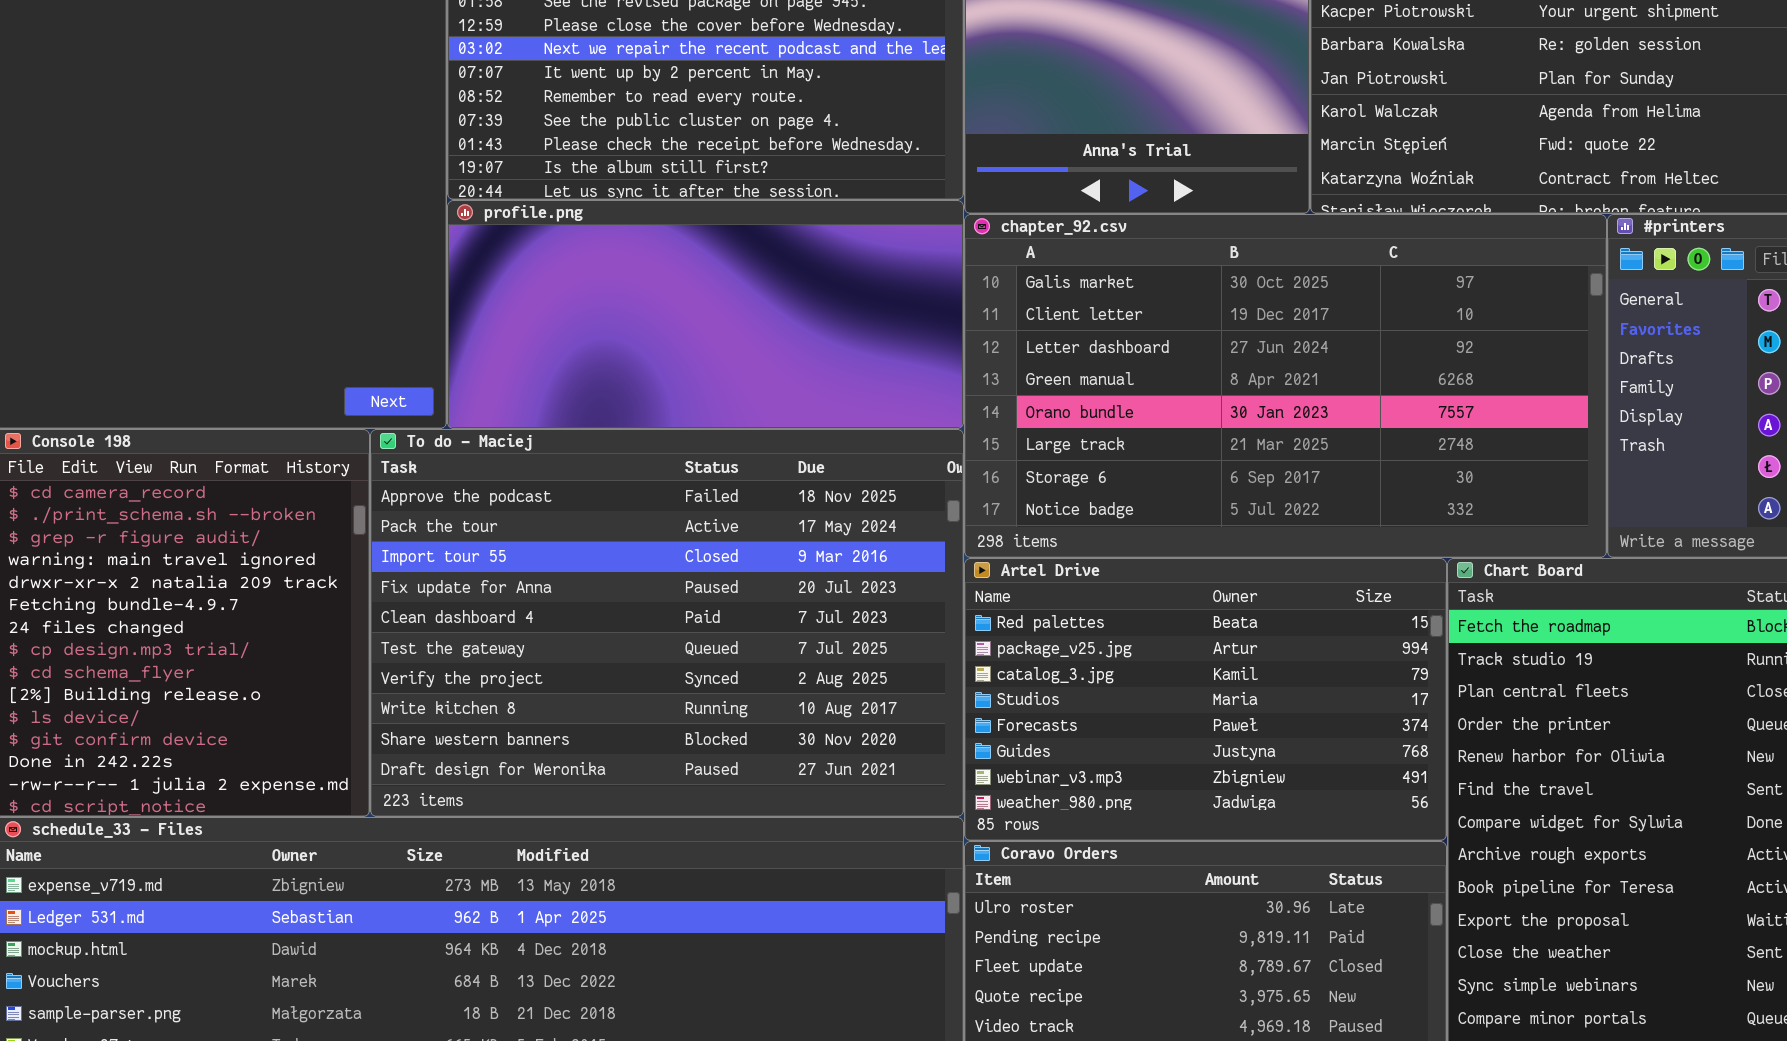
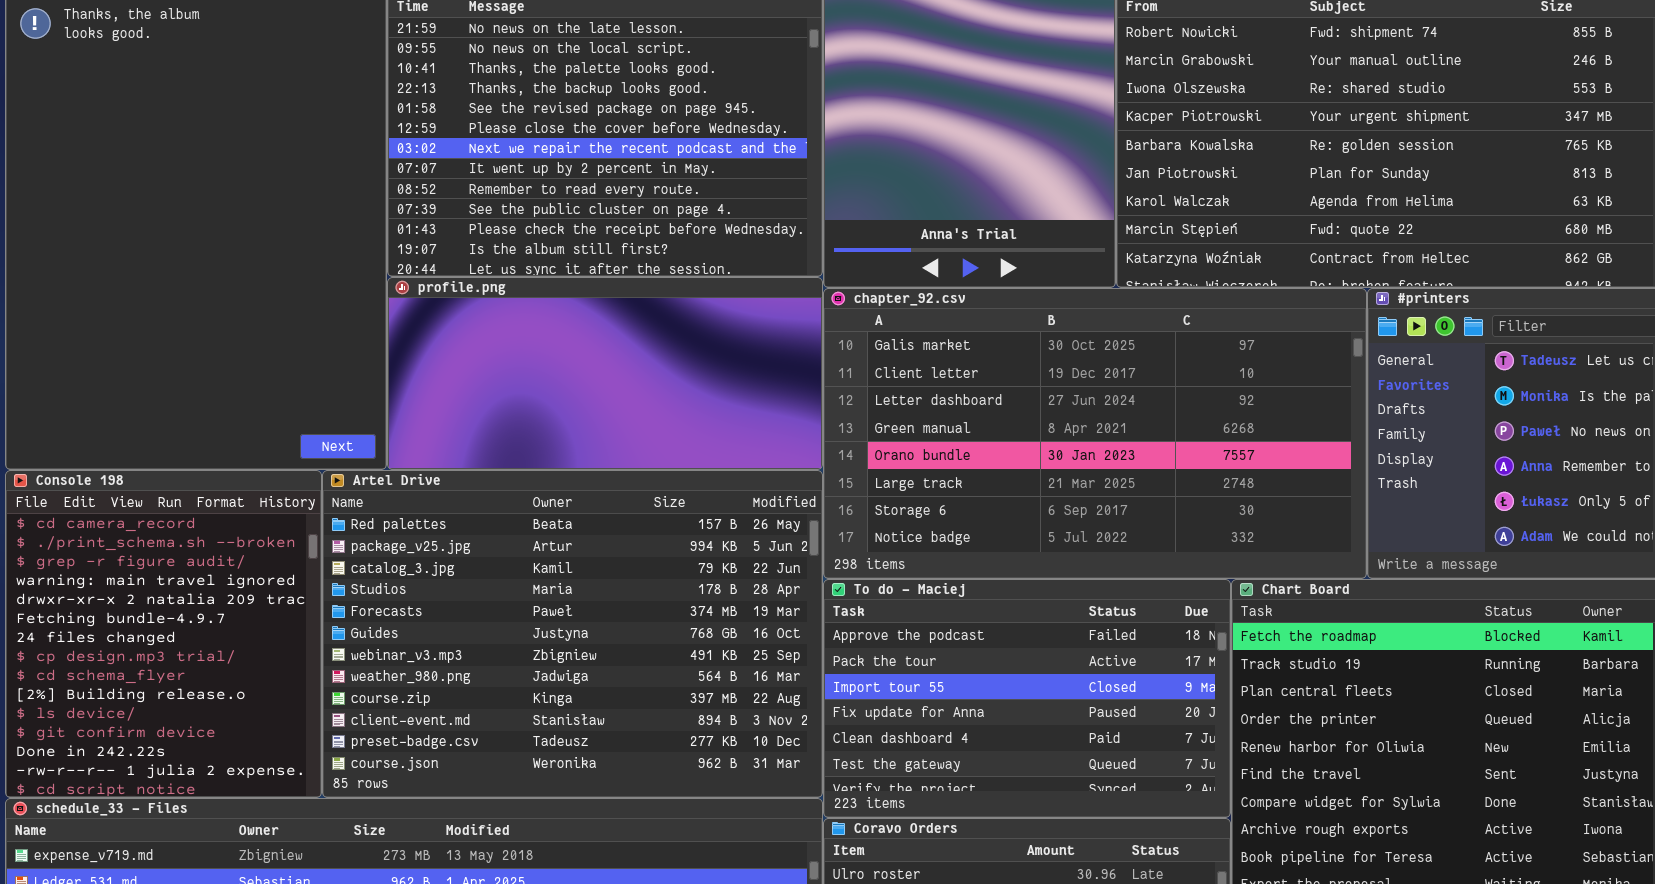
To do - Maciej: [370,429,964,817] -> [823,579,1231,818], moved, resized
Artel Drive: [964,558,1447,841] -> [322,470,823,798], moved, resized

